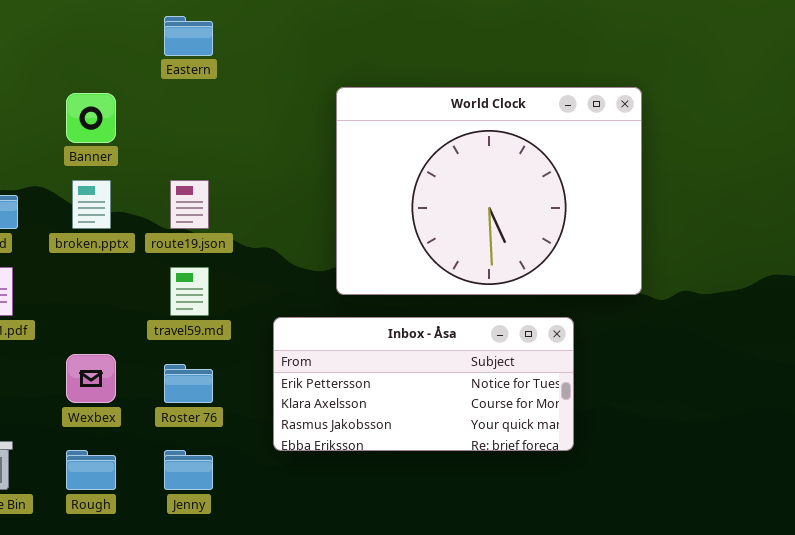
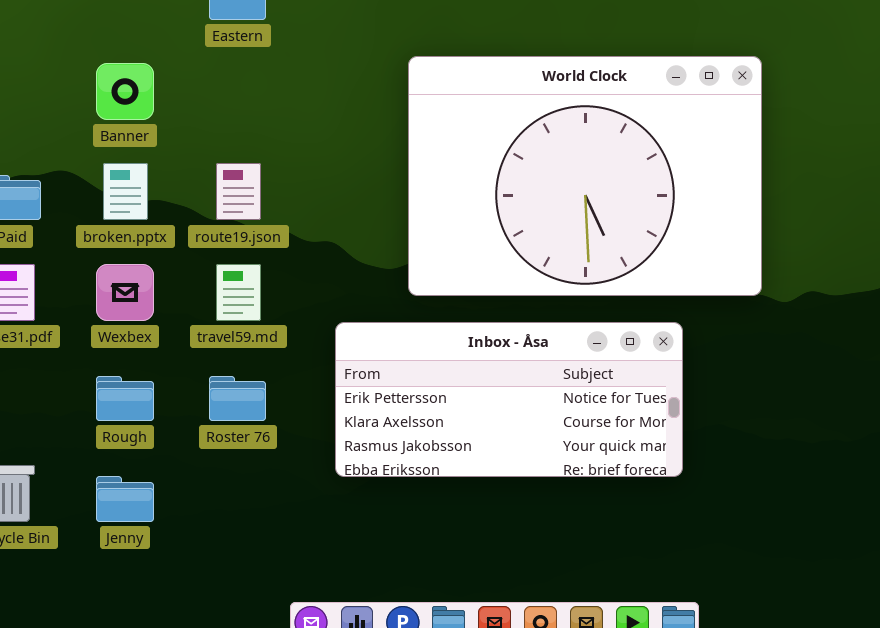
Wexbex: [66,354,116,403] -> [96,264,154,321], moved
Rough: [66,450,116,490] -> [96,376,154,421], moved
Jenny: [164,450,213,490] -> [96,476,154,522], moved

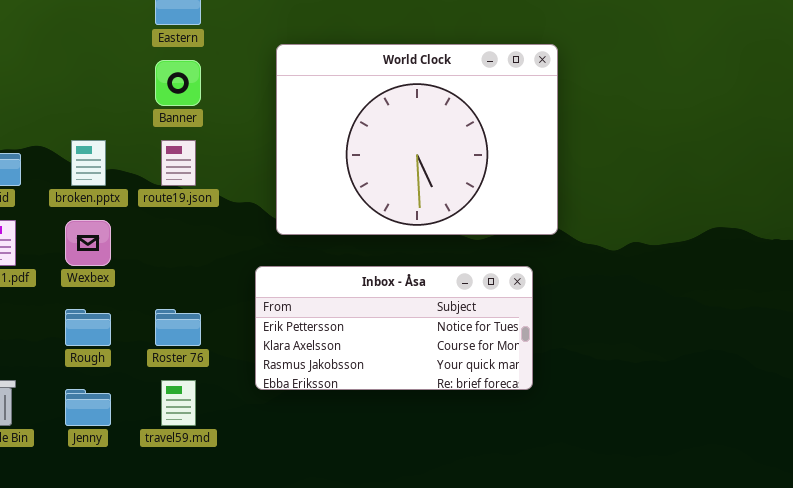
World Clock: [408,56,762,296] -> [276,44,558,235], moved
Banner: [96,63,154,120] -> [155,60,201,106], moved
travel59.md: [216,264,261,321] -> [161,380,196,426], moved

